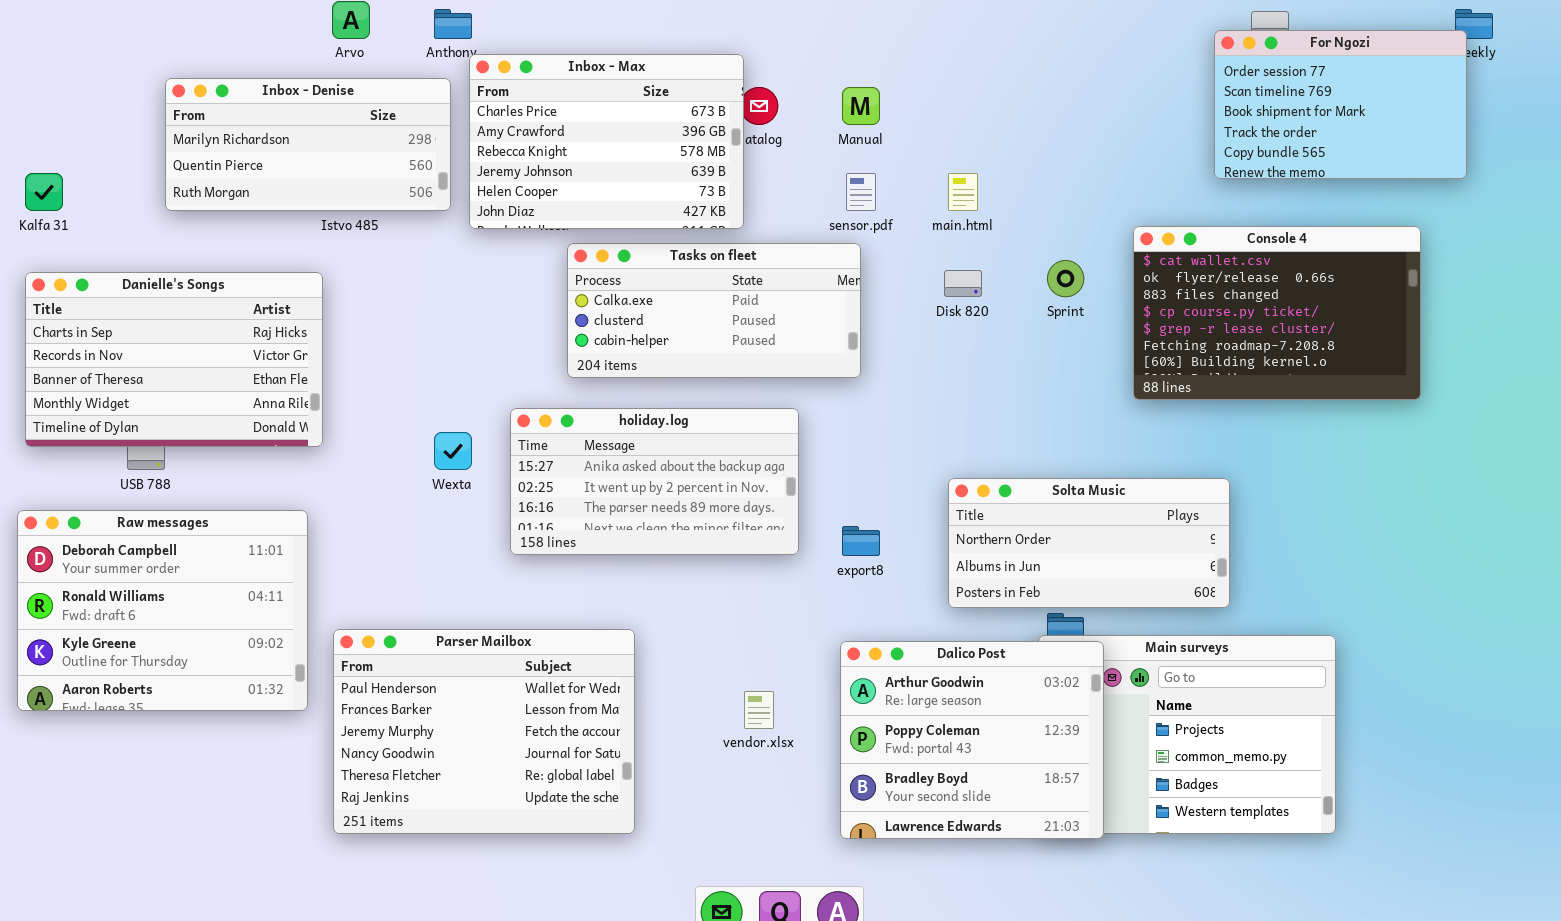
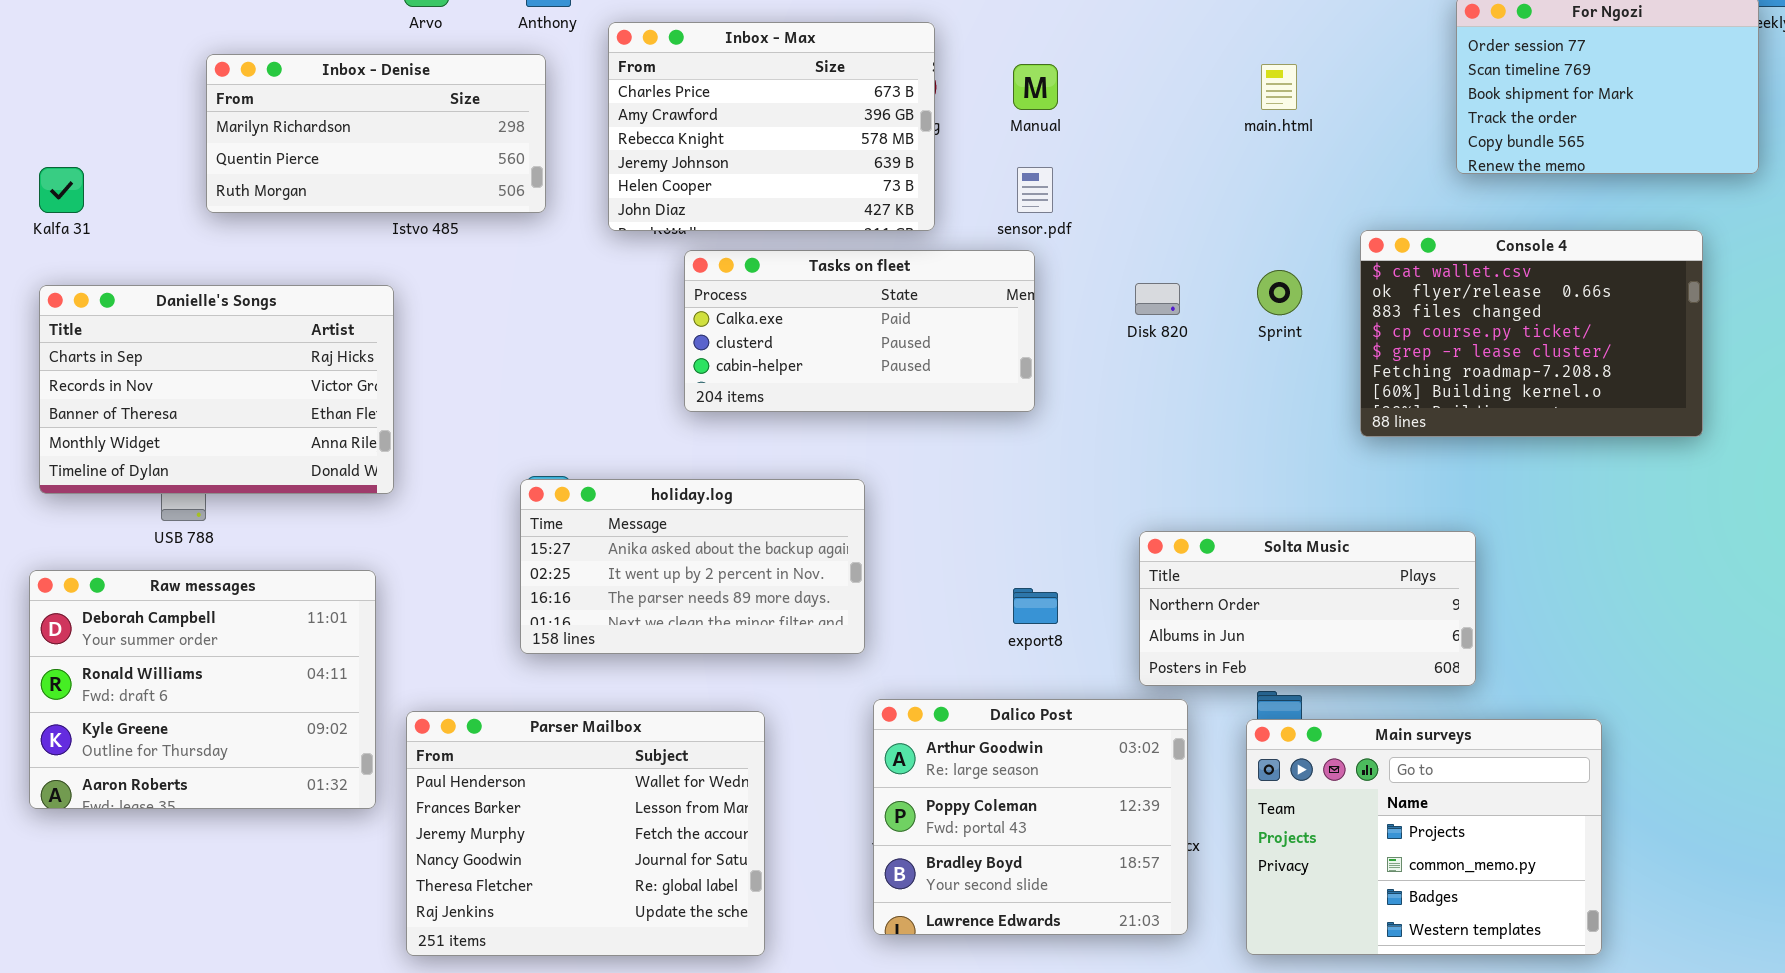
Inbox - Max: [469,54,744,229] -> [608,22,935,231], moved
main.html: [948,173,978,211] -> [1261,64,1297,110], moved
holiday.log: [510,408,799,555] -> [520,479,865,654], moved
Dalico Post: [840,641,1104,839] -> [873,699,1188,935], moved

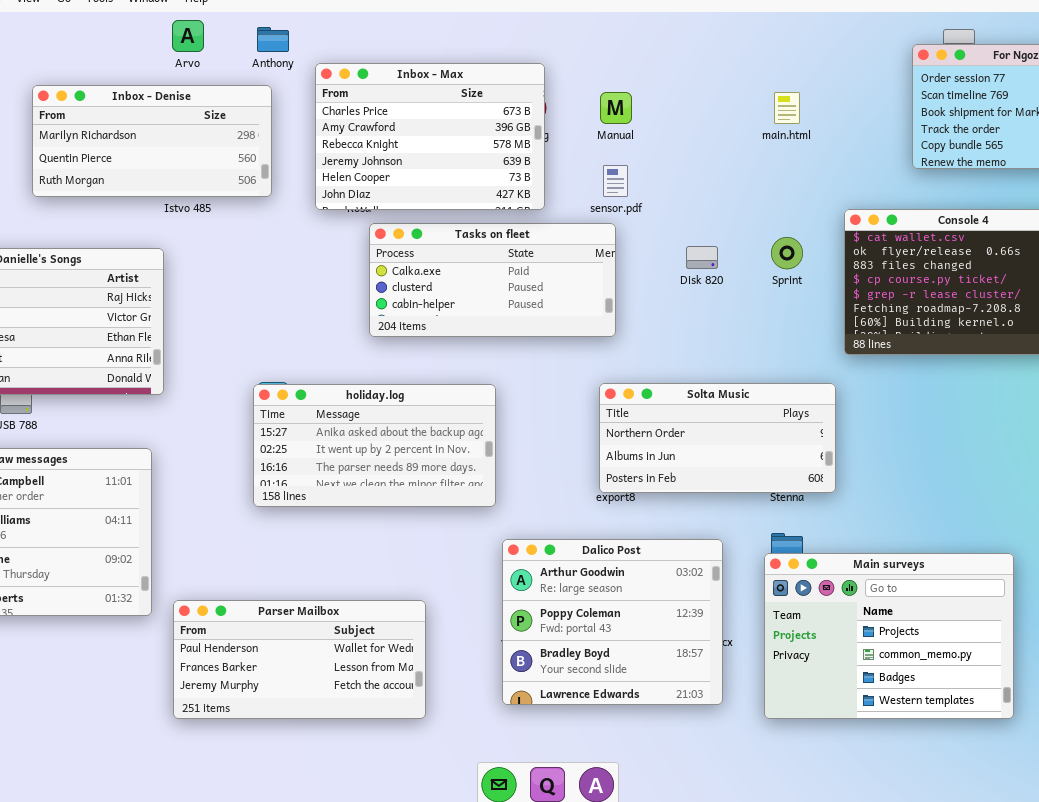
Solta Music: [1139,531,1476,686] -> [599,383,836,493], moved
Parser Mailbox: [406,711,765,956] -> [173,600,426,719], resized

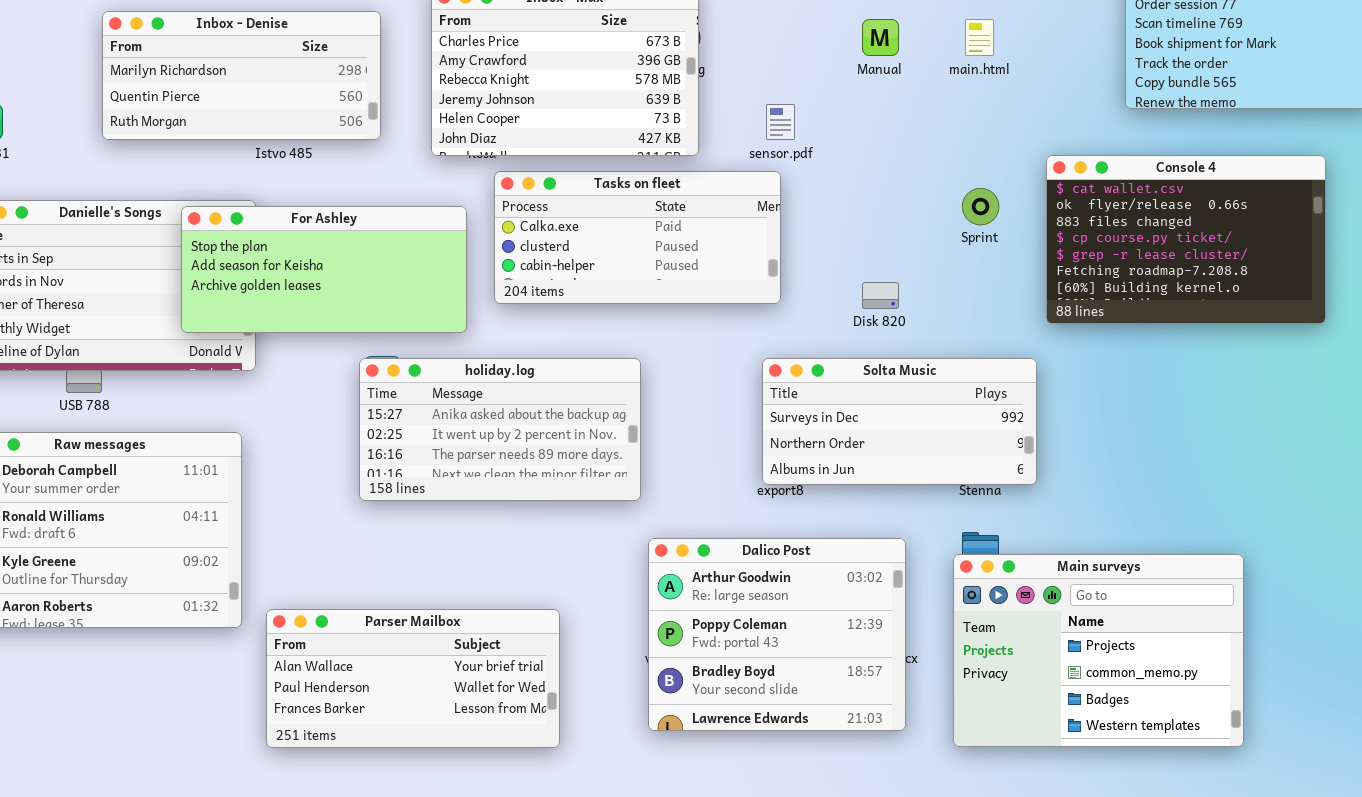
Manual: [600,92,632,124] -> [862,19,899,56], moved
Disk 820: [686,246,718,269] -> [862,282,899,309], moved
For Ashley: none -> [181,206,467,333], opened
Solta Music: [599,383,836,493] -> [762,358,1037,485], scrolled up 1 row
Parser Mailbox: [173,600,426,719] -> [266,609,560,748], scrolled up 1 row

